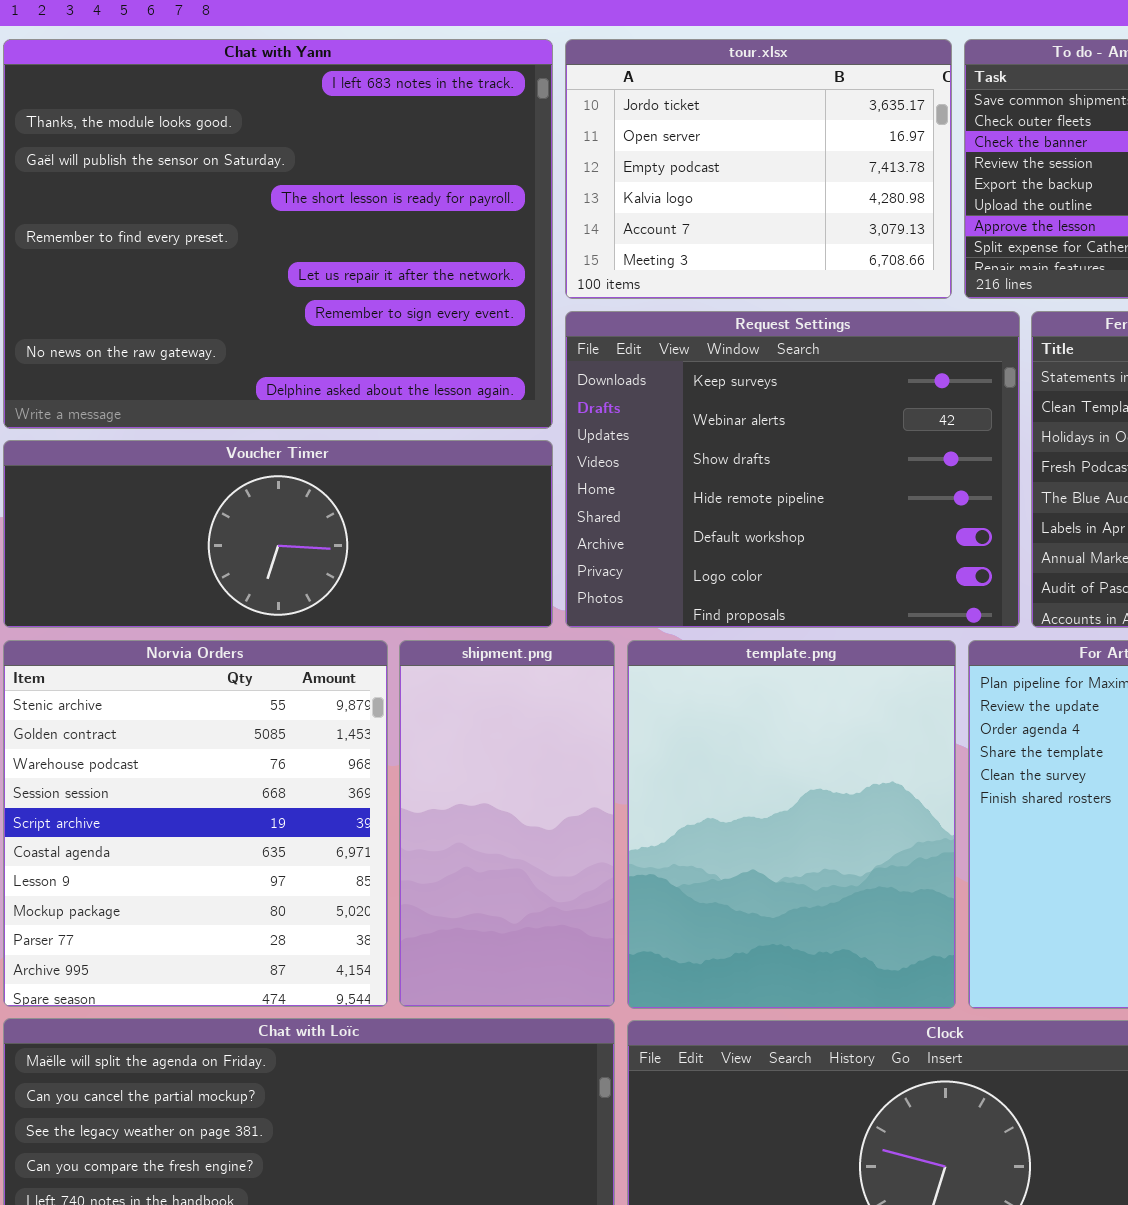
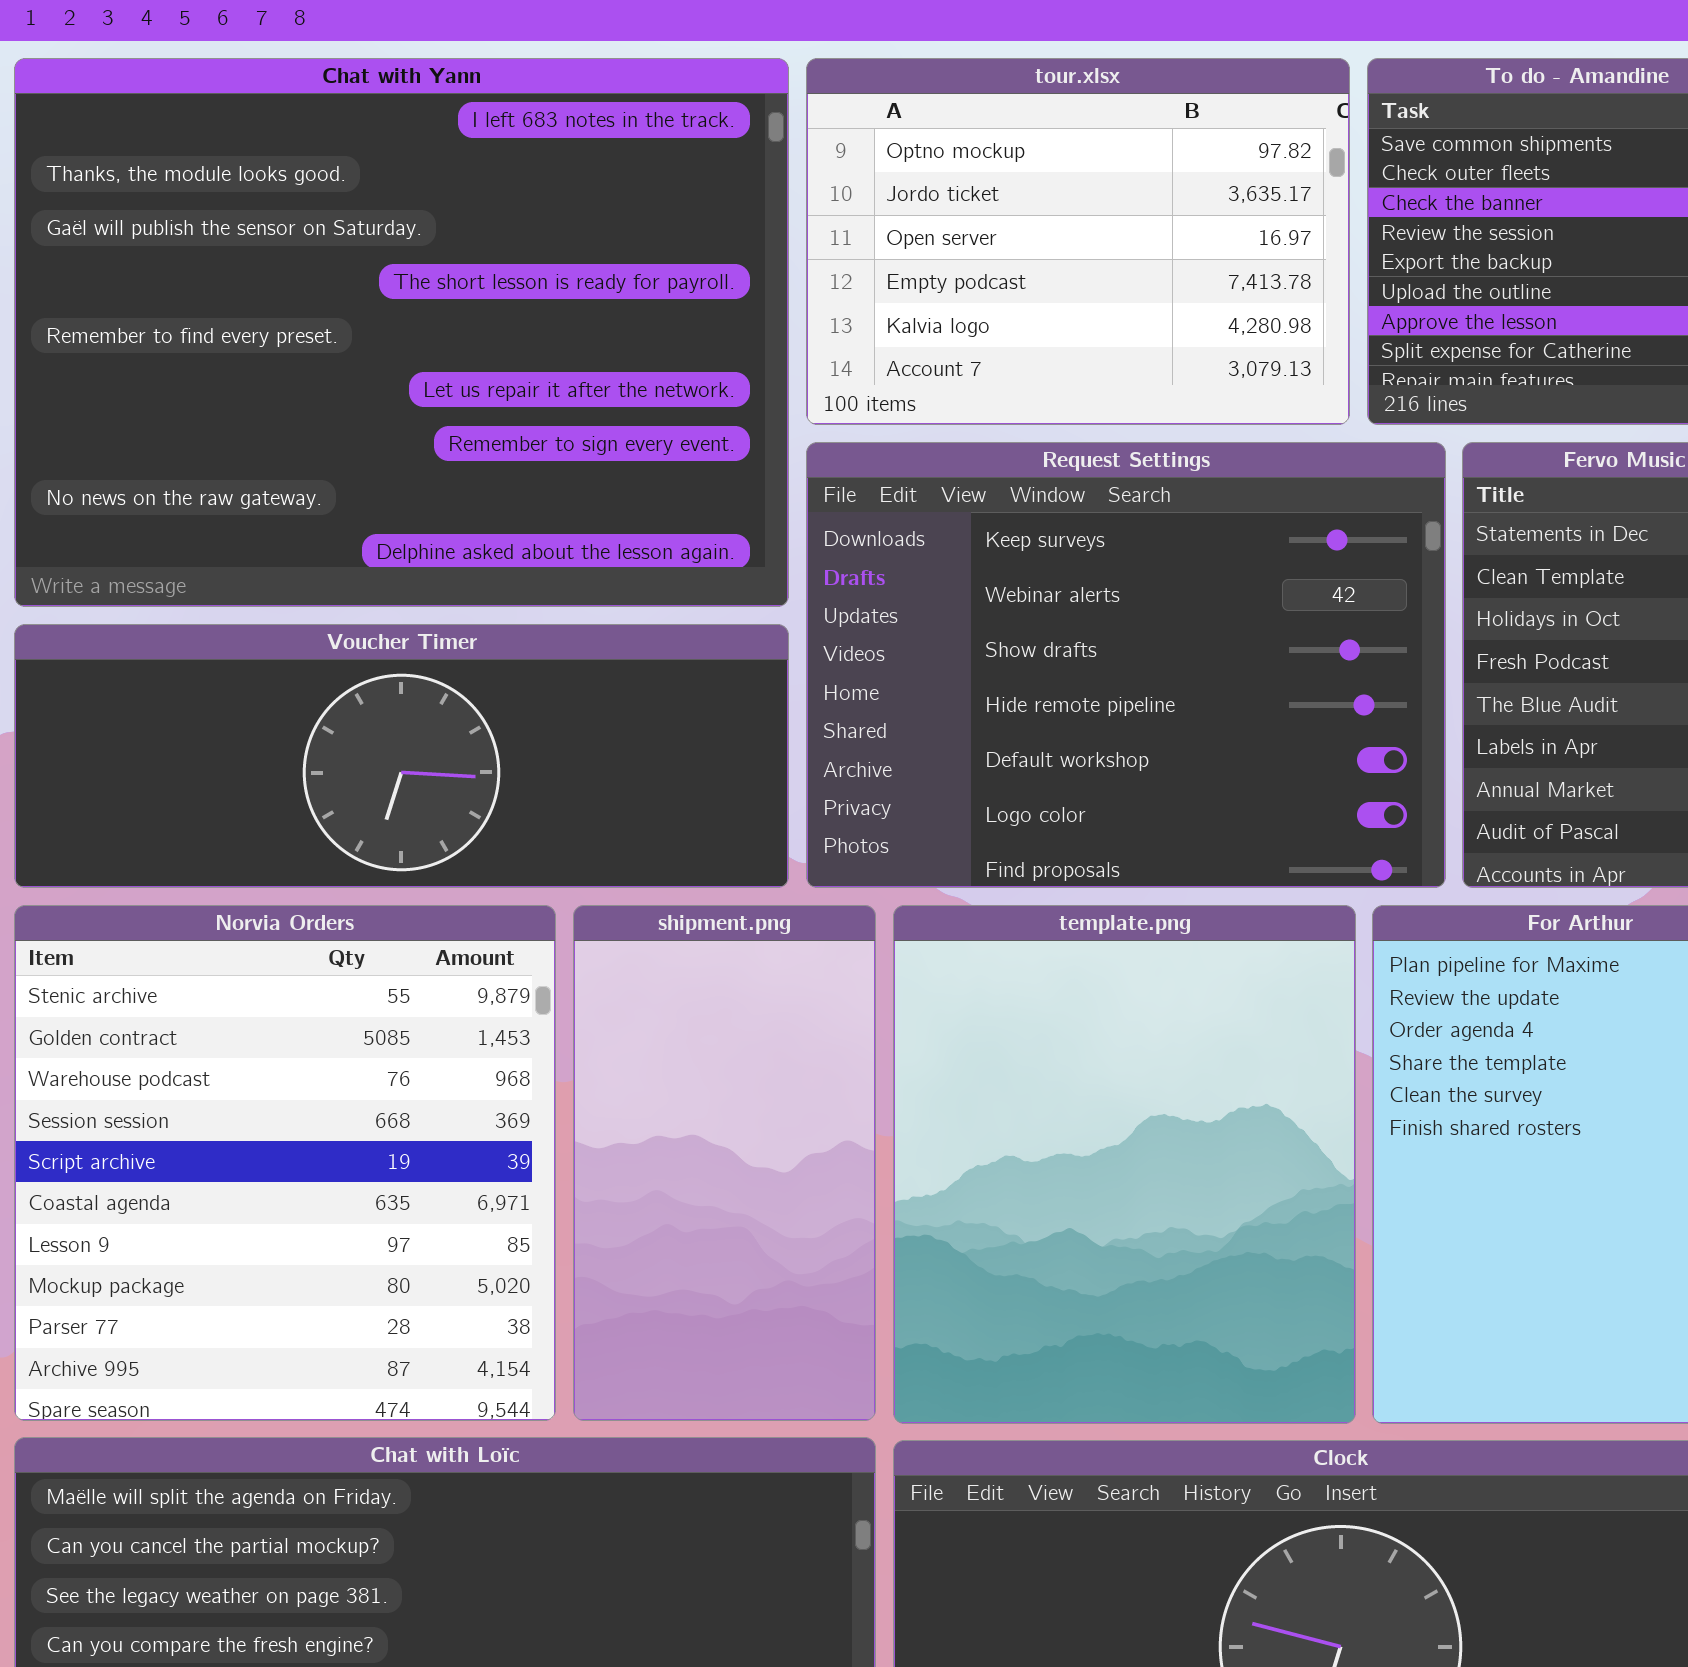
tour.xlsx: [565,39,952,299] -> [806,58,1350,425], scrolled up 1 row

